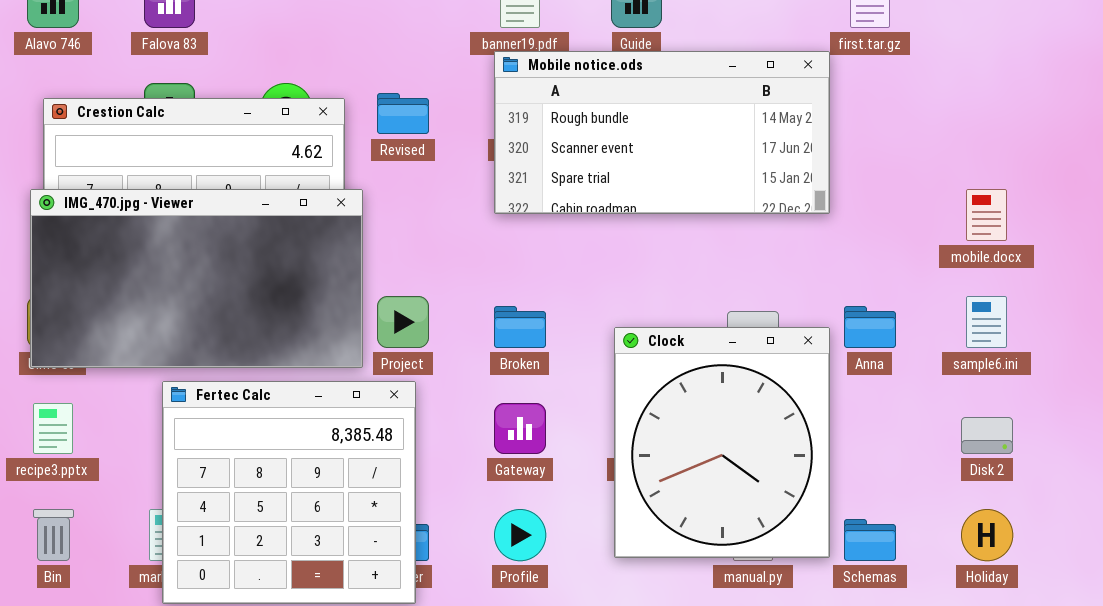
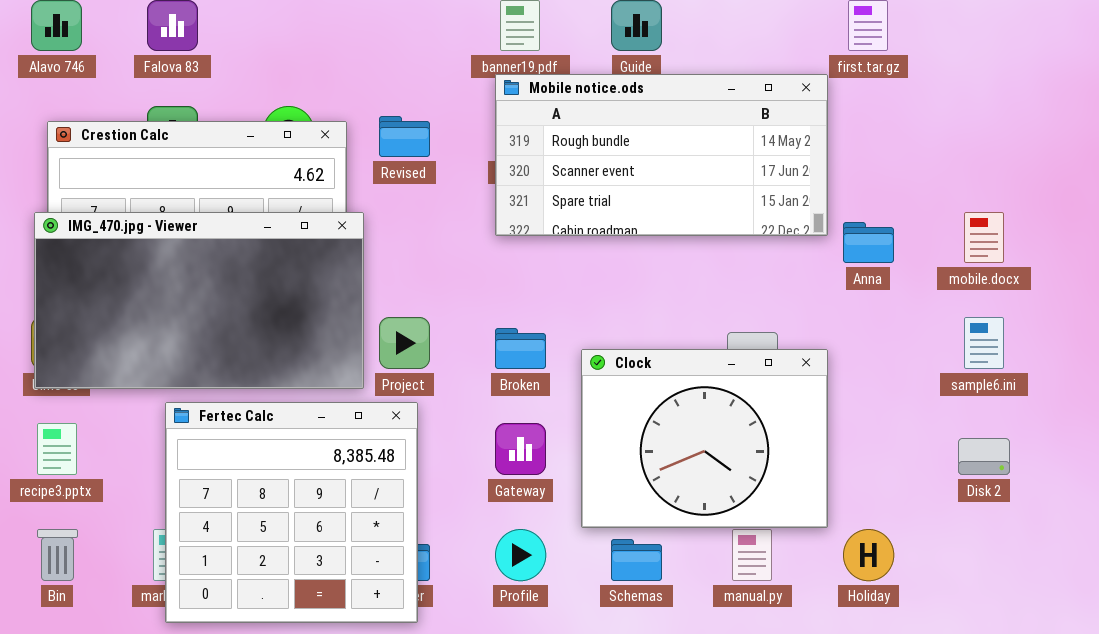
Anna: [844,306,896,348] -> [843,222,894,263], moved
Clock: [614,327,830,558] -> [581,349,828,528], resized
Holiday: [961,509,1013,561] -> [843,529,894,581], moved
Schemas: [844,519,896,561] -> [611,539,662,581], moved

